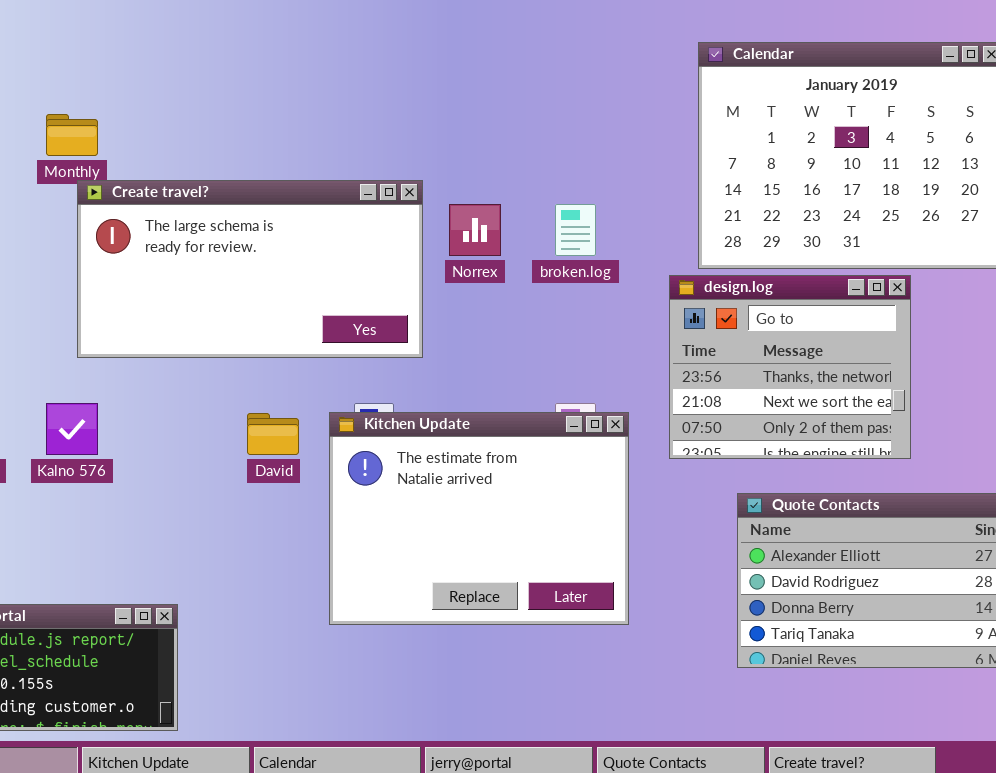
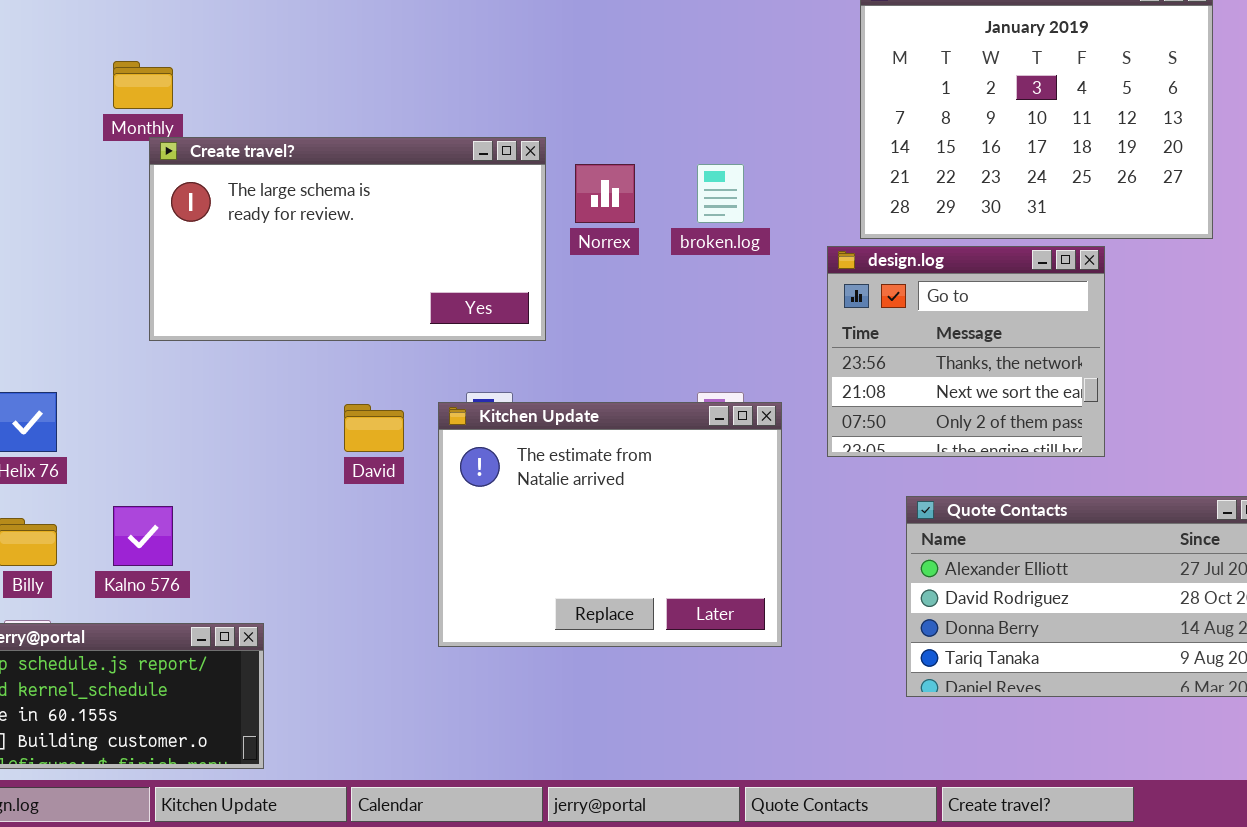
Kalno 576: [46,403,98,455] -> [113,506,173,566], moved

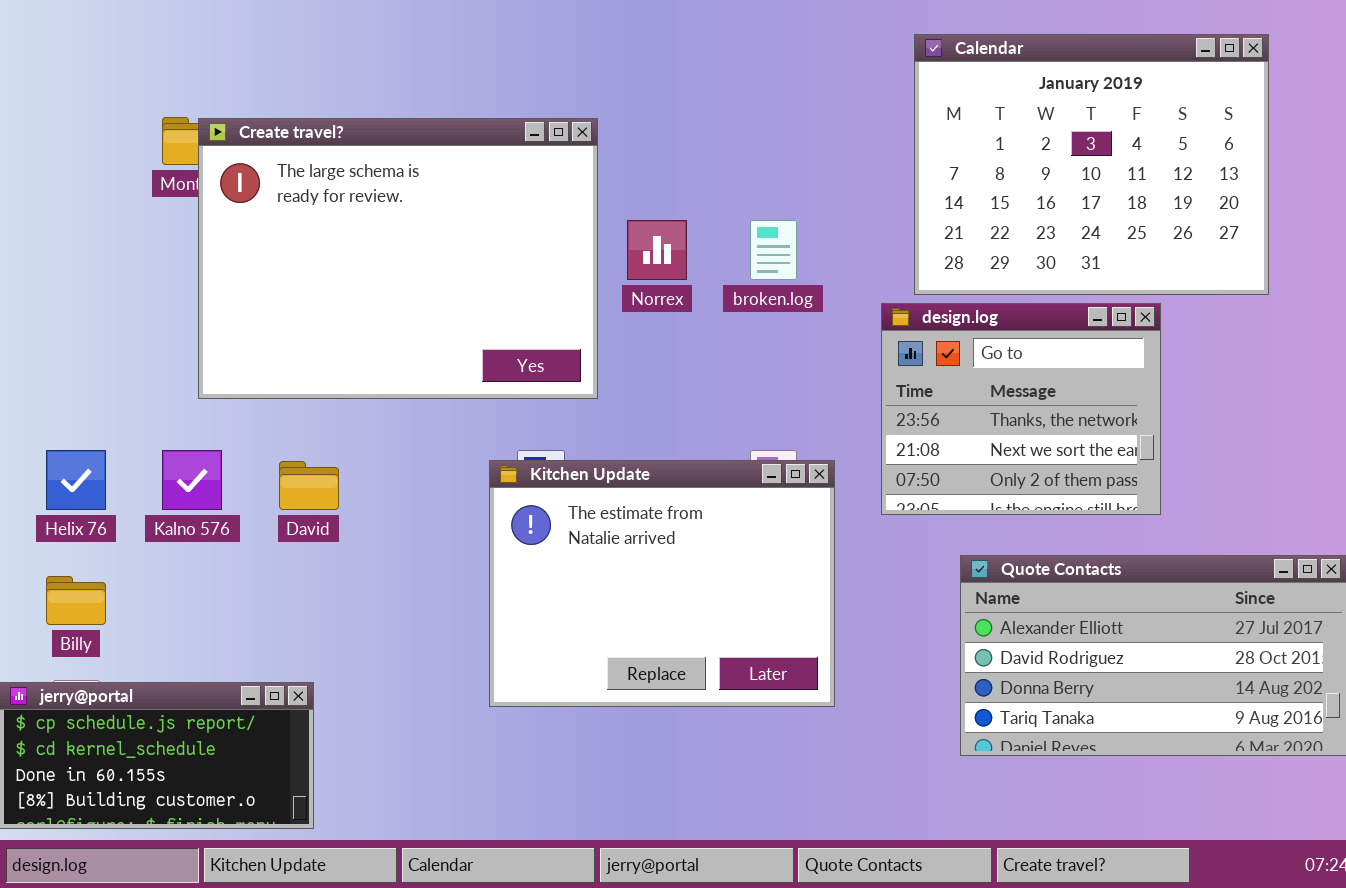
Create travel?: [149,137,546,341] -> [198,118,598,399], resized
David: [344,404,404,452] -> [279,461,339,510], moved
Kalno 576: [113,506,173,566] -> [162,450,222,510], moved

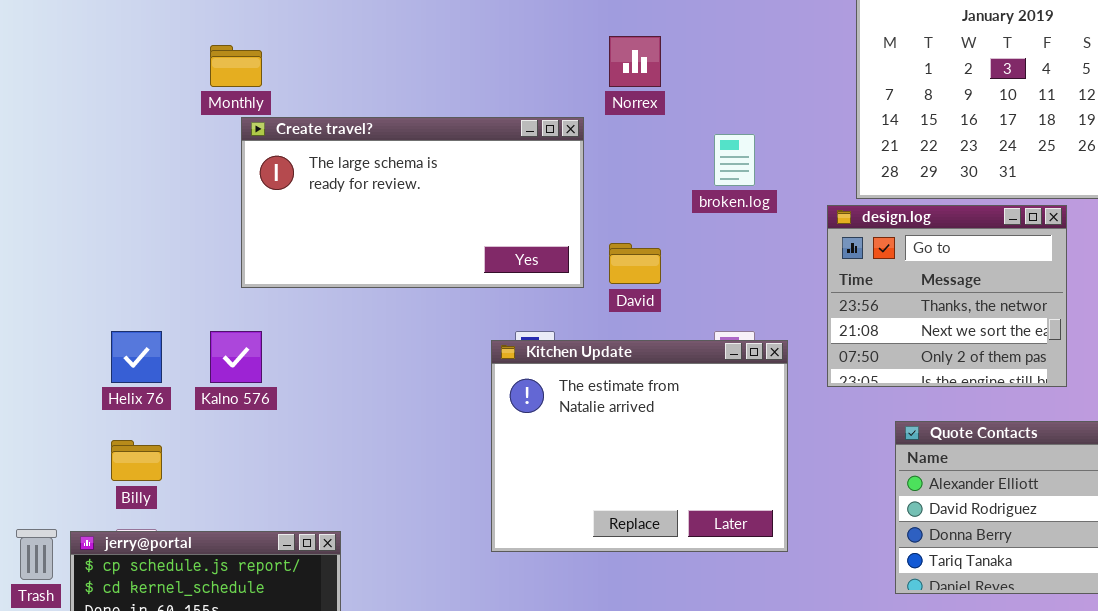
Create travel?: [198,118,598,399] -> [241,117,584,288], resized
Norrex: [627,220,687,280] -> [609,36,661,87], moved
David: [279,461,339,510] -> [609,243,661,284], moved

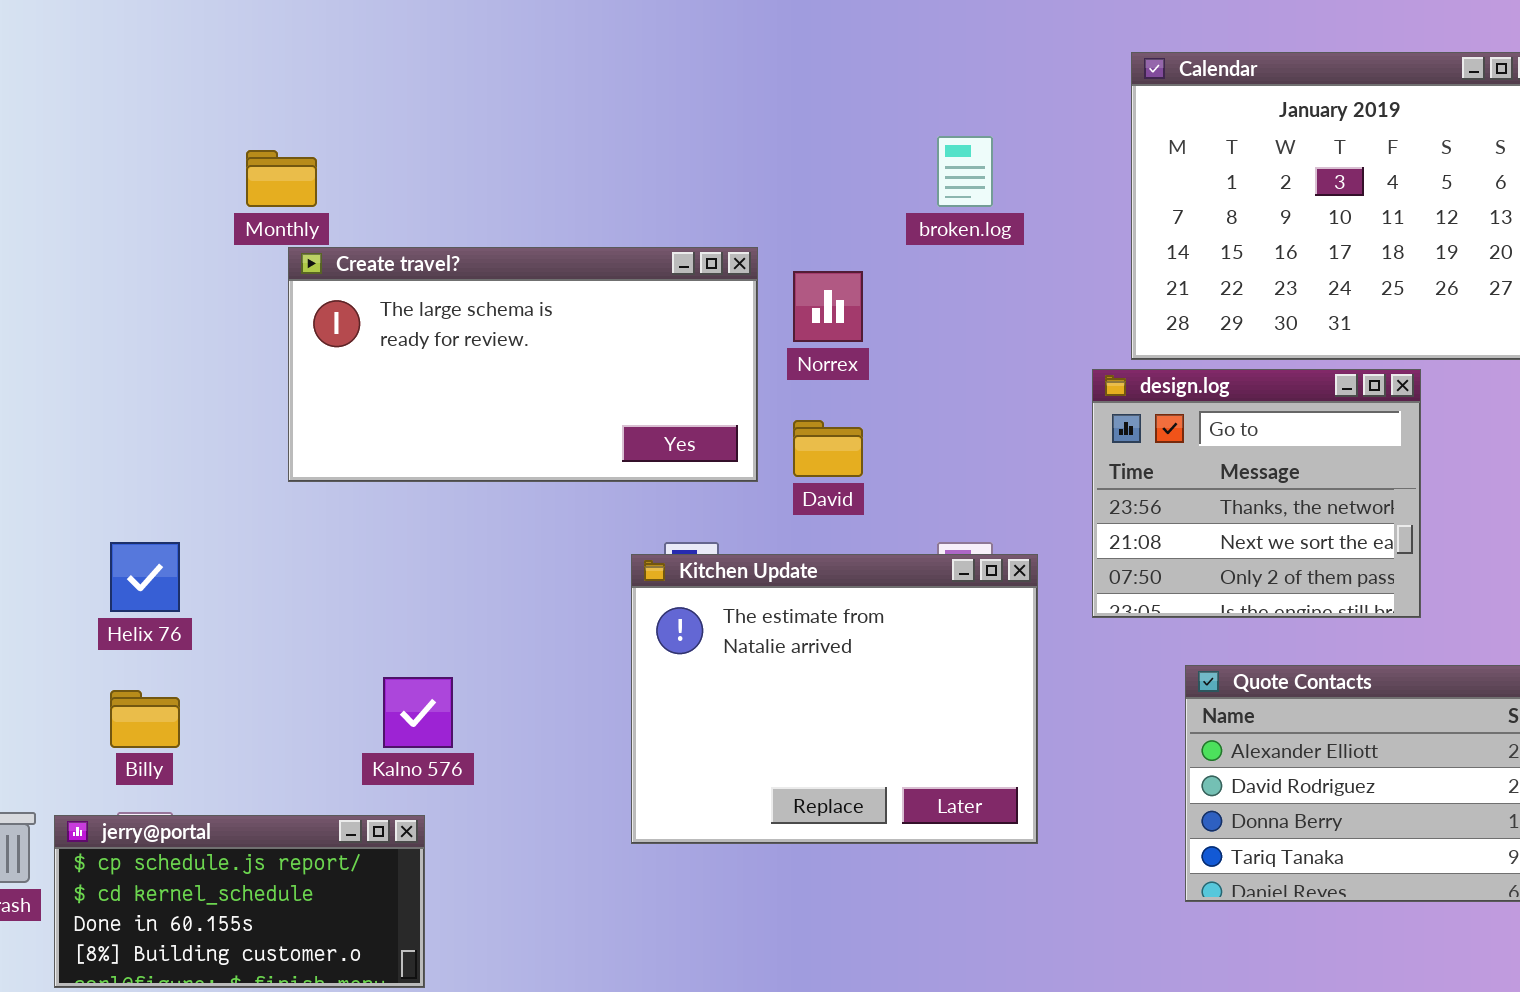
Norrex: [609,36,661,87] -> [793,271,863,342], moved
broken.log: [714,134,755,186] -> [937,136,993,207], moved
Kalno 576: [210,331,262,383] -> [383,677,453,748], moved

